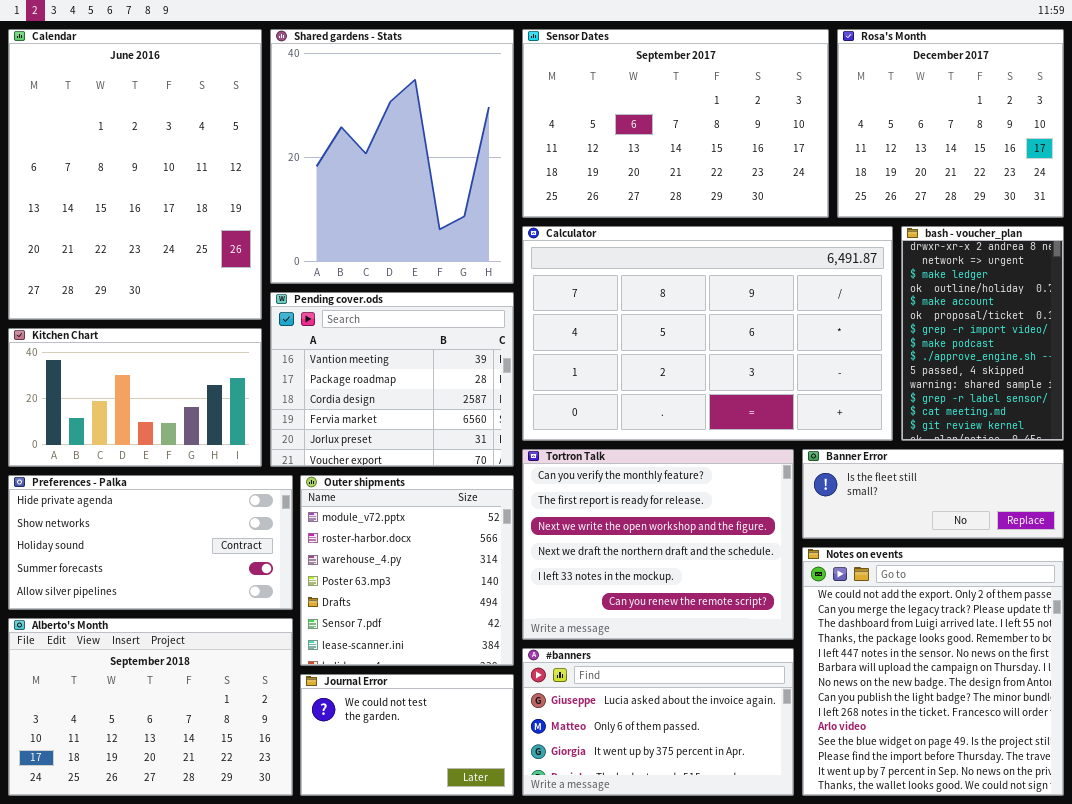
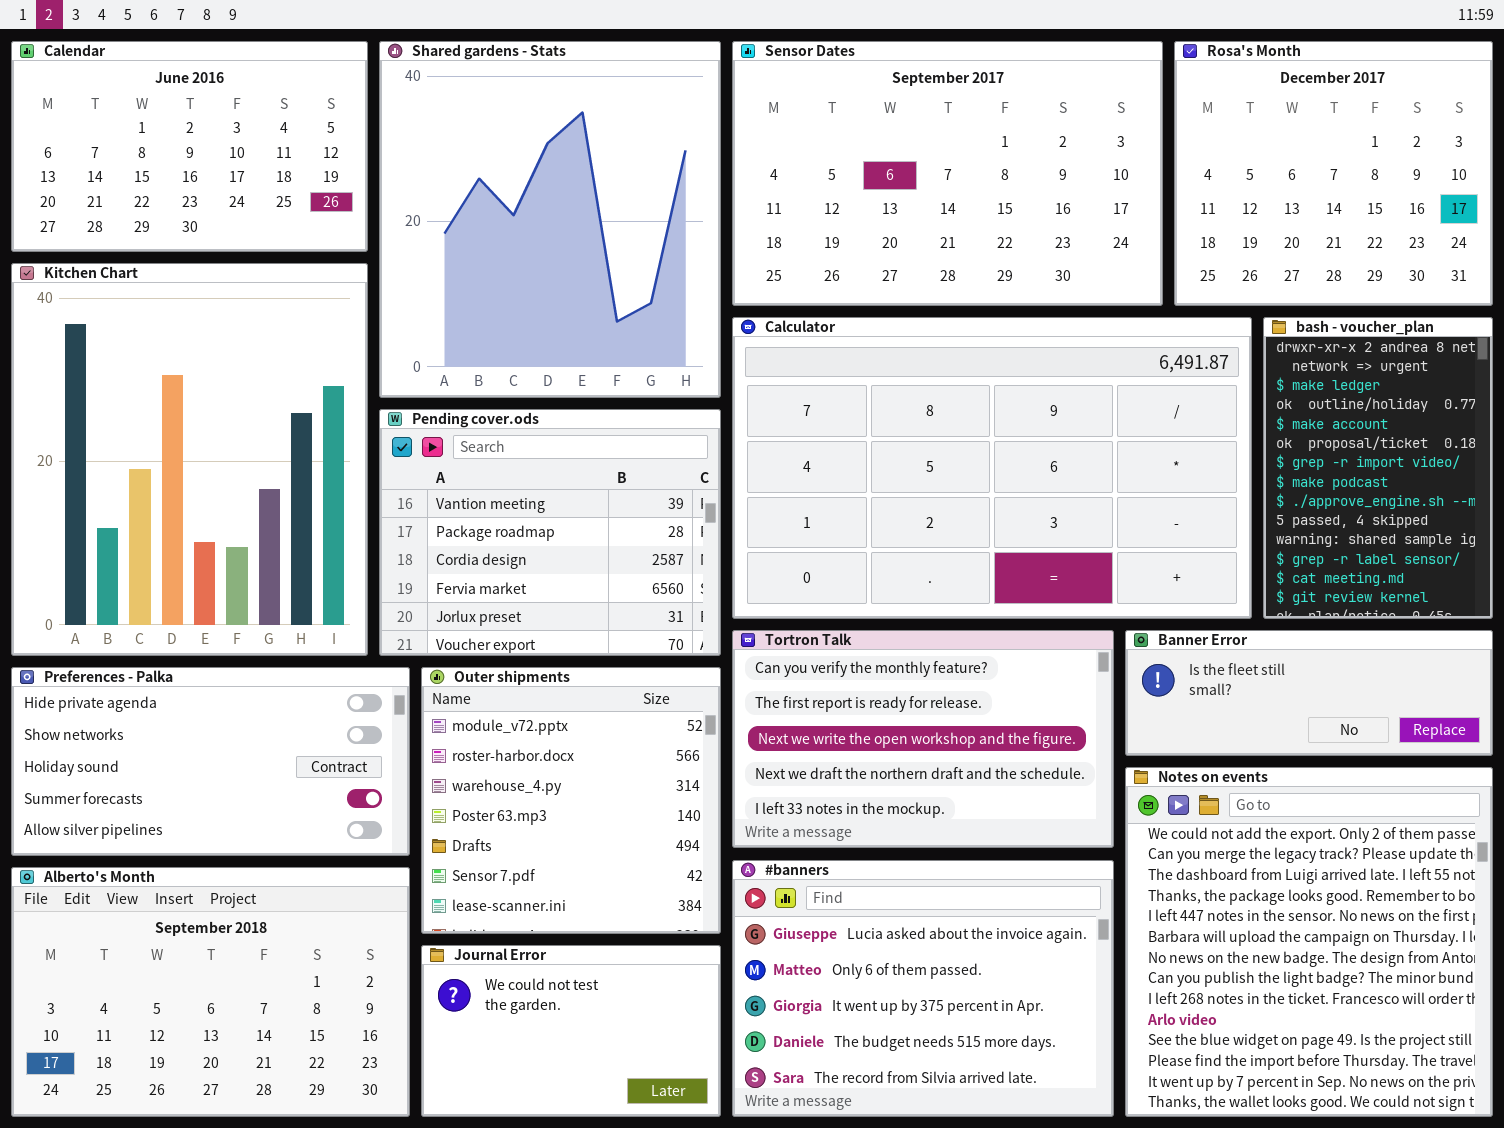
Calendar: [8,29,262,320] -> [11,41,368,252], resized
Kitchen Chart: [8,328,262,467] -> [11,263,368,656], resized
Tortron Talk: [522,449,794,640] -> [732,630,1114,848], resized
#banners: [522,648,794,796] -> [732,860,1114,1117], resized

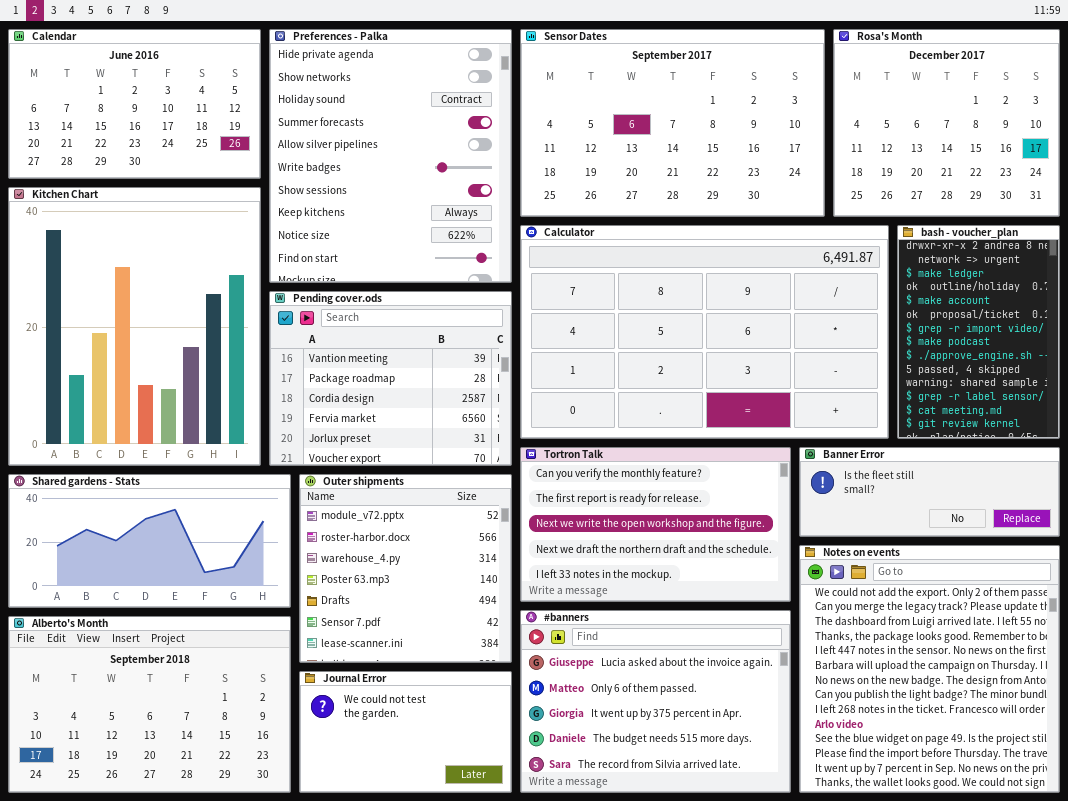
Shared gardens - Stats: [379,41,721,398] -> [8,474,291,608], moved, resized
Preferences - Palka: [11,667,410,856] -> [269,29,512,283], moved, resized

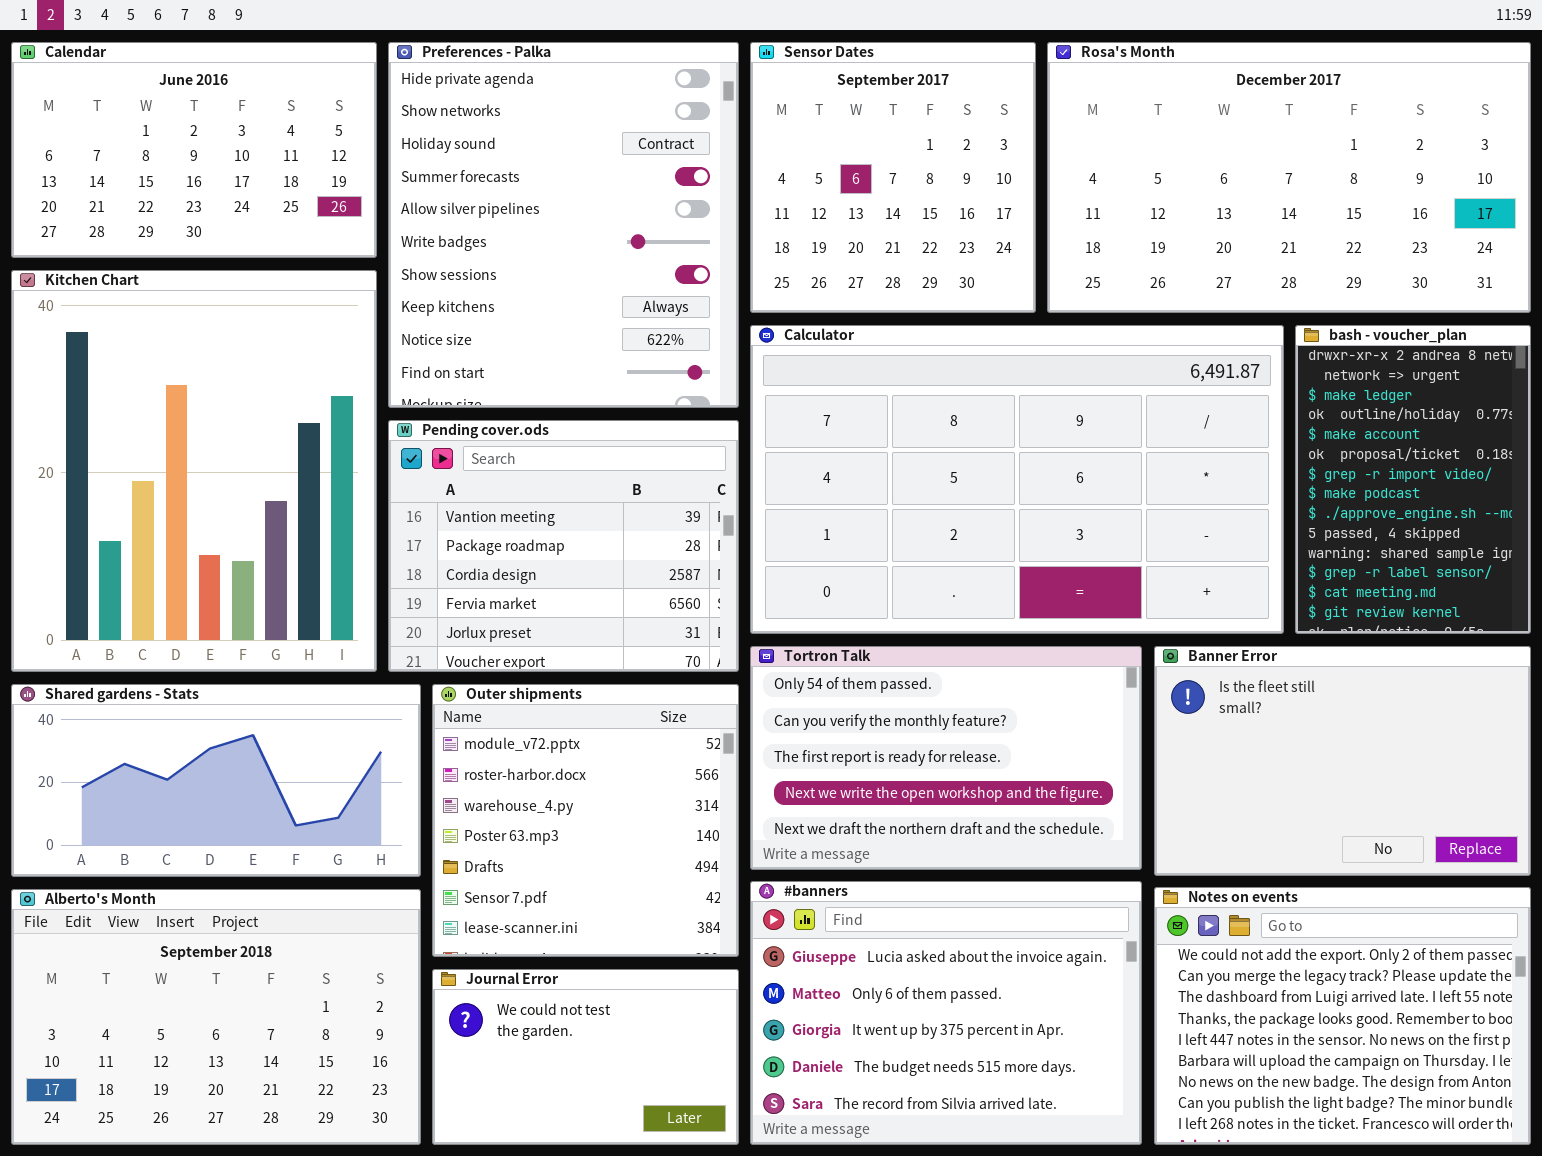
Sensor Dates: [520,29,825,217] -> [750,42,1036,313], resized
Rosa's Month: [833,29,1060,217] -> [1047,42,1531,313], resized
Tortron Talk: [520,447,791,602] -> [750,646,1142,870], scrolled up 1 row
Banner Error: [799,447,1060,537] -> [1154,646,1531,876], resized
Notes on events: [799,545,1060,793] -> [1154,887,1531,1145], resized

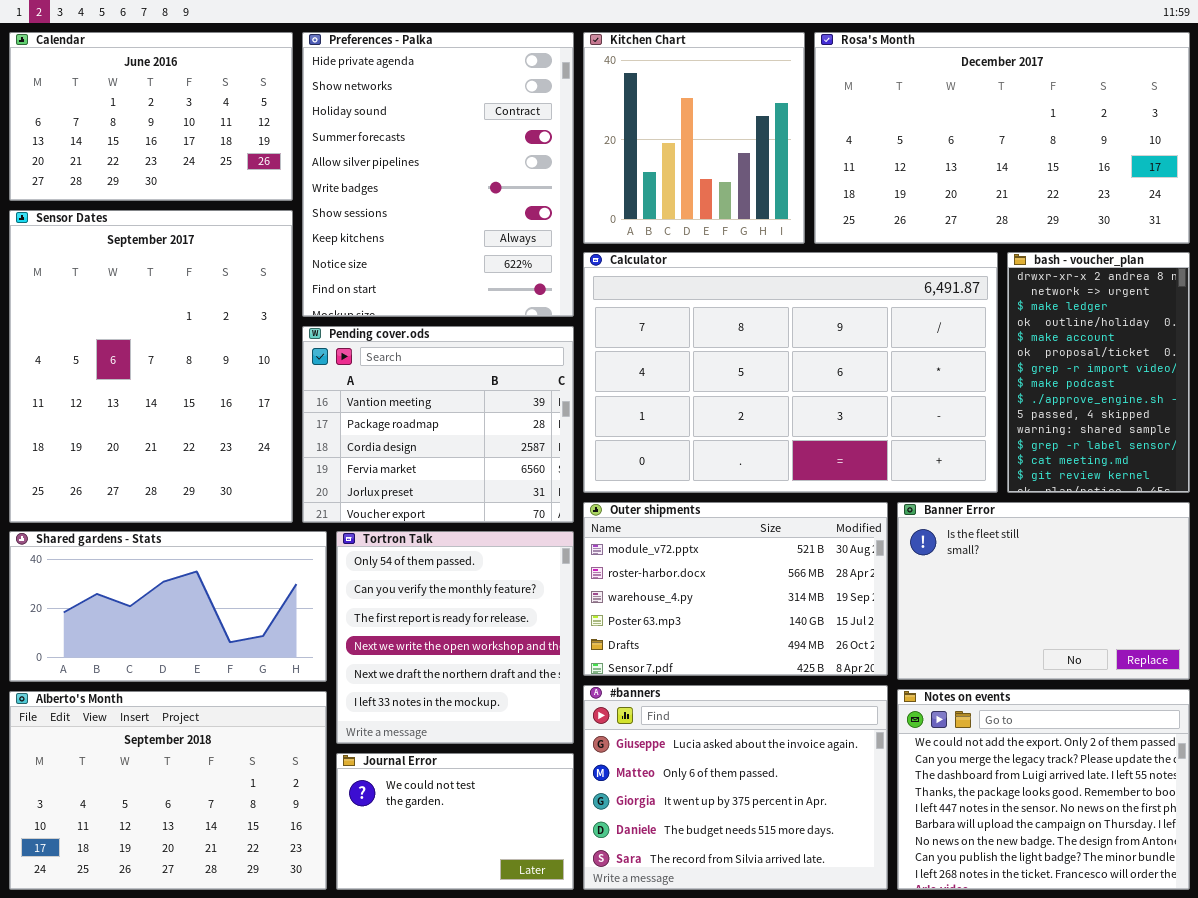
Sensor Dates: [750,42,1036,313] -> [9,210,293,523], moved, resized
Kitchen Chart: [11,270,377,672] -> [583,32,805,244], moved, resized
Tortron Talk: [750,646,1142,870] -> [336,531,574,744], moved, resized
Outer shipments: [432,684,739,957] -> [583,502,888,676], moved, resized

